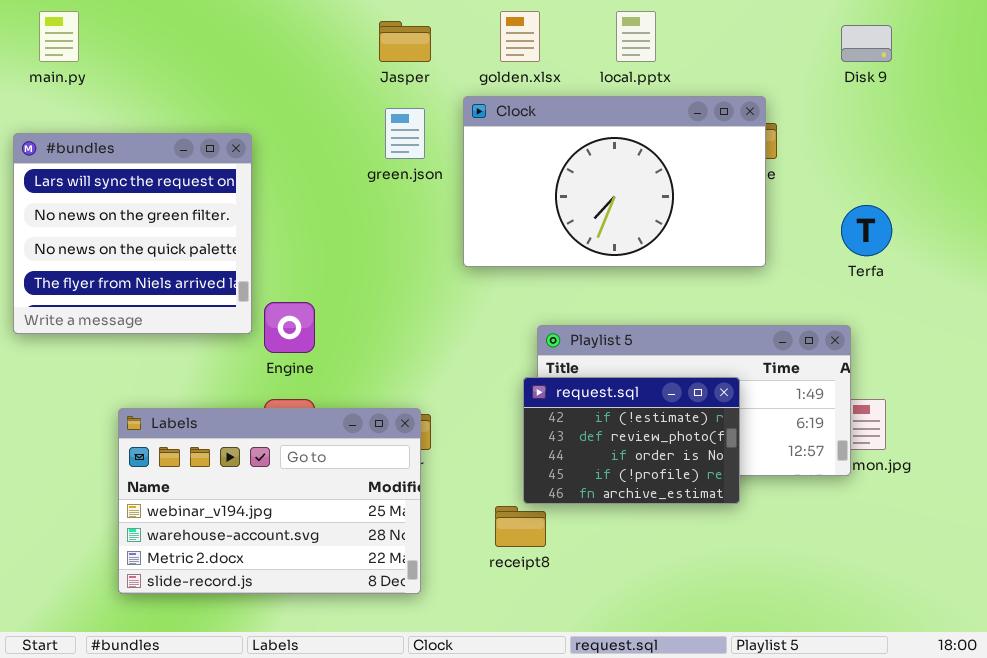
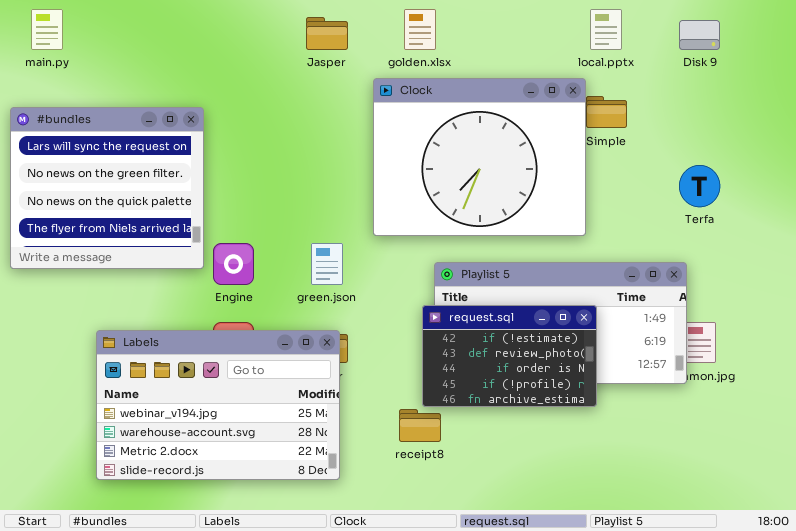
local.pptx: [616,11,656,62] -> [590,9,622,50], moved
Clock: [463,96,766,267] -> [373,78,586,236], resized
green.json: [385,108,425,159] -> [311,243,343,285], moved

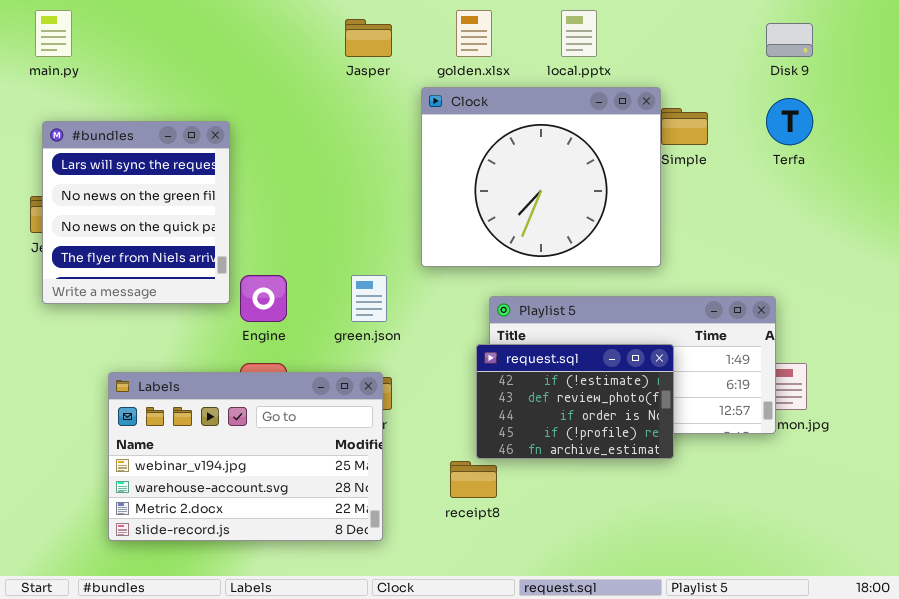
local.pptx: [590,9,622,50] -> [561,10,597,57], moved
#bundles: [10,107,204,269] -> [42,121,230,304], resized
Terfa: [679,165,720,207] -> [766,98,813,145], moved

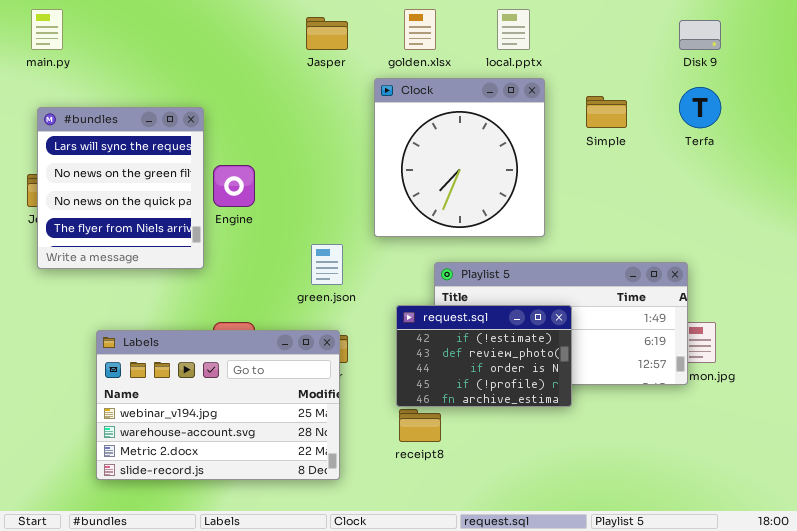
Clock: [421,87,661,267] -> [374,78,545,237], resized
Engine: [240,275,287,322] -> [213,165,255,207], moved
request.sql: [476,344,674,459] -> [396,305,572,407], moved

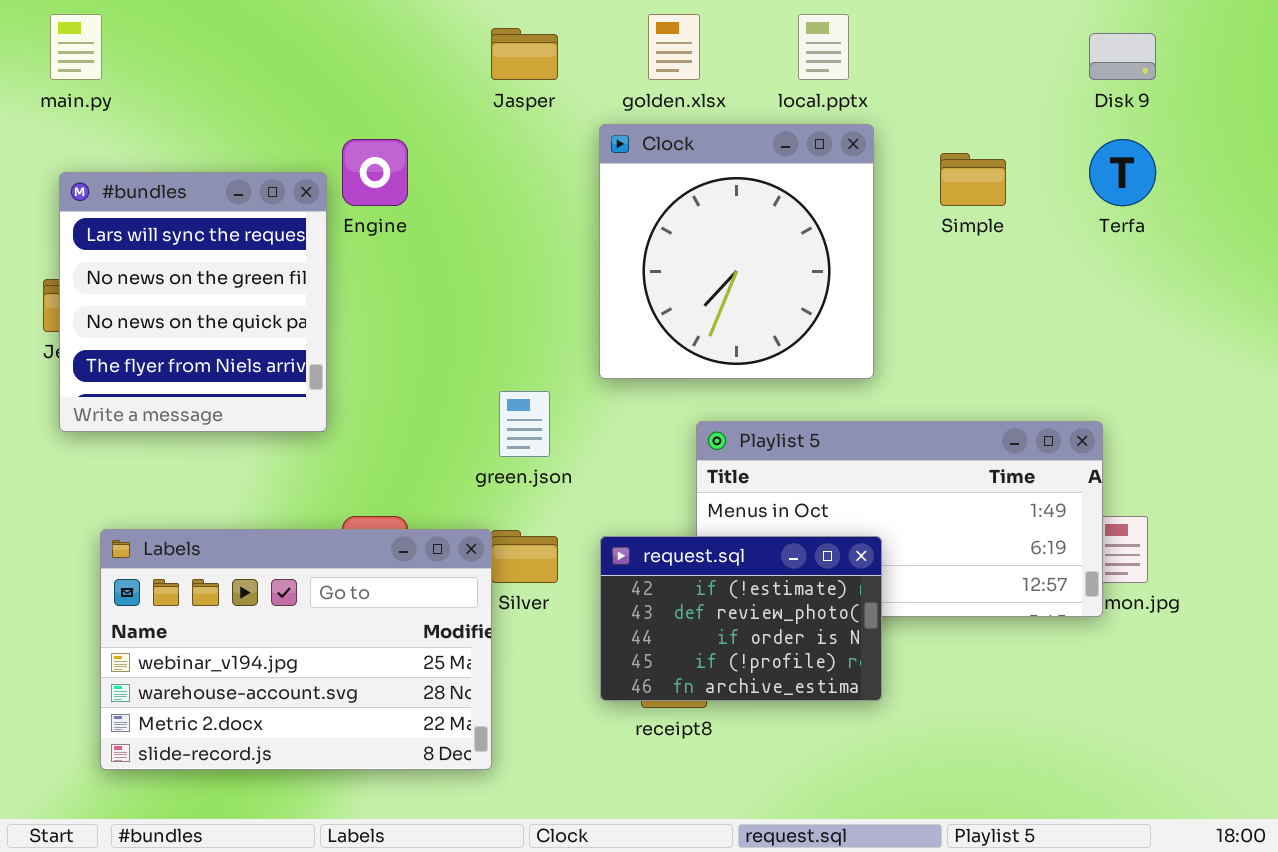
Engine: [213,165,255,207] -> [342,139,408,206], moved
request.sql: [396,305,572,407] -> [600,536,882,701], moved
Labels: [96,330,340,480] -> [100,529,492,770], moved

